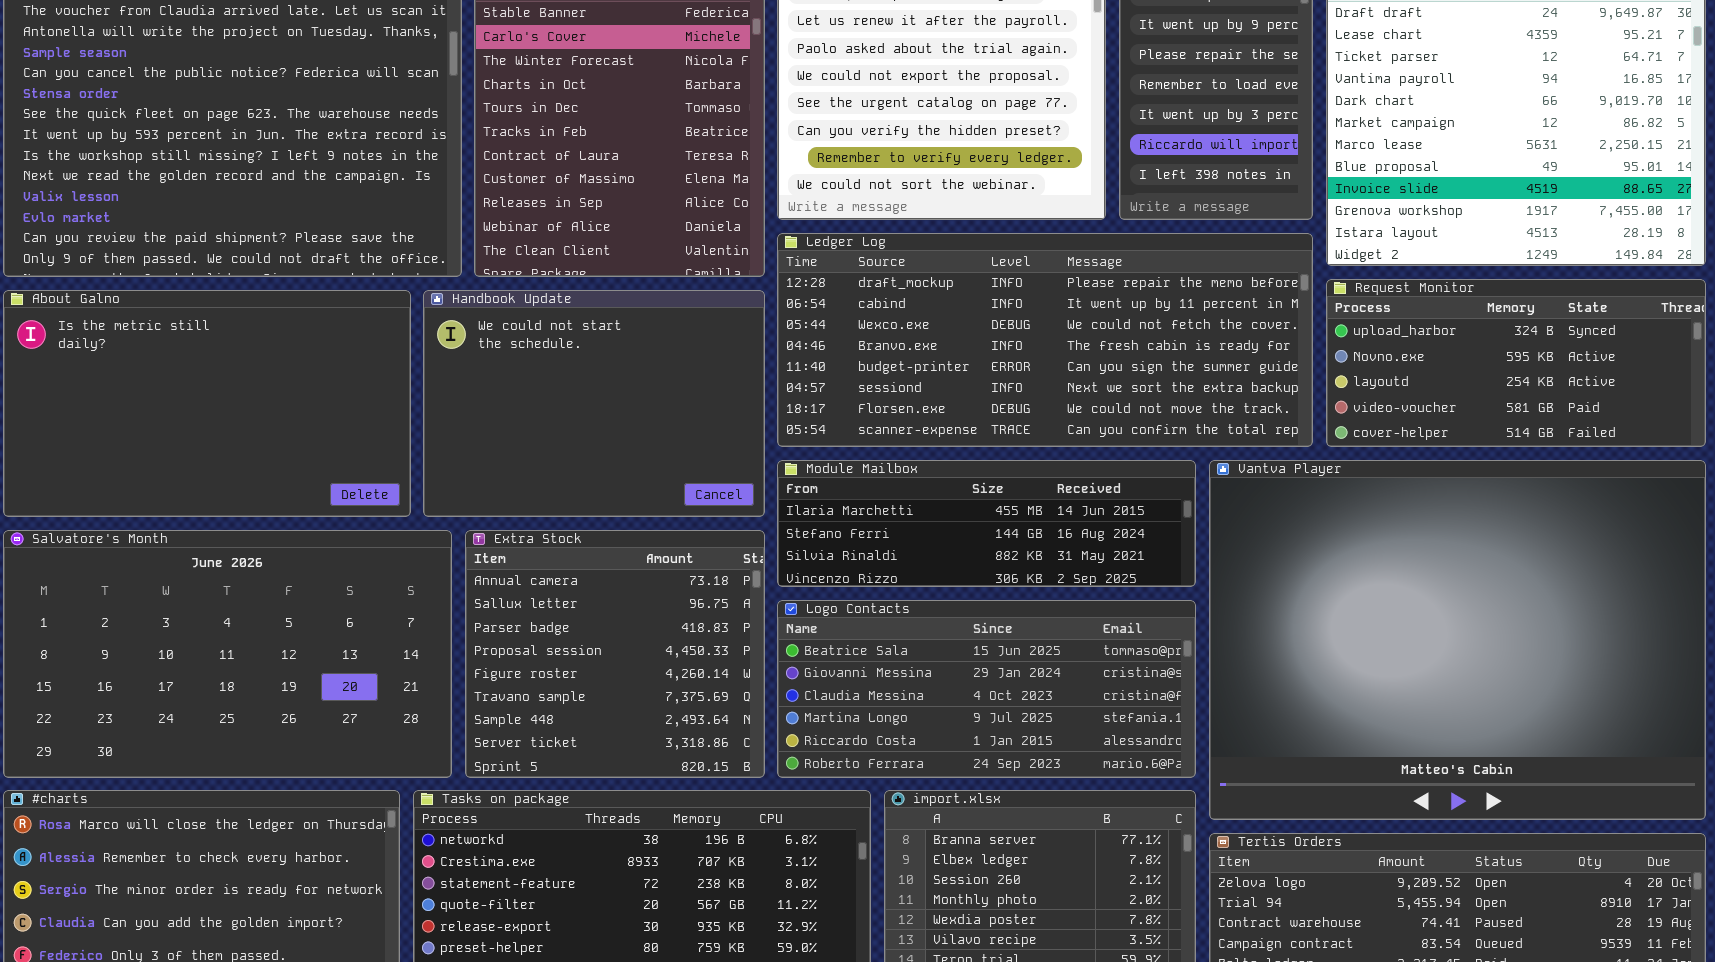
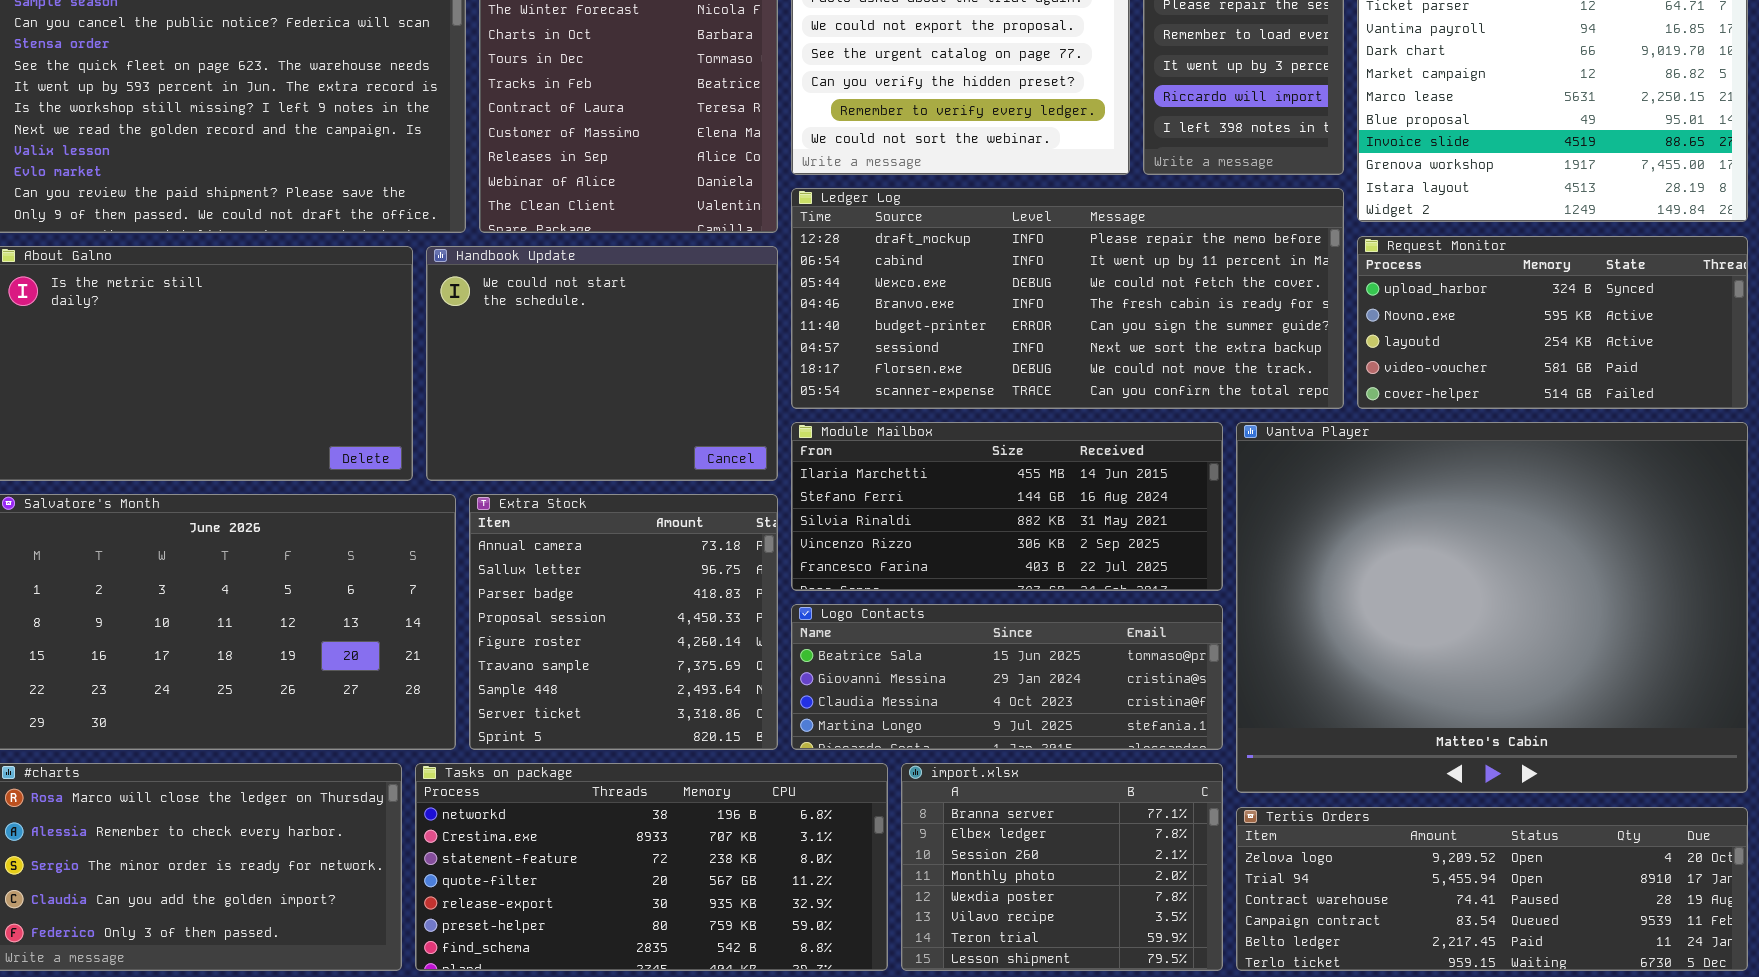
Module Mailbox: [777,460,1196,587] -> [791,422,1223,591], resized
Logo Contacts: [777,600,1196,778] -> [791,604,1223,750], resized

